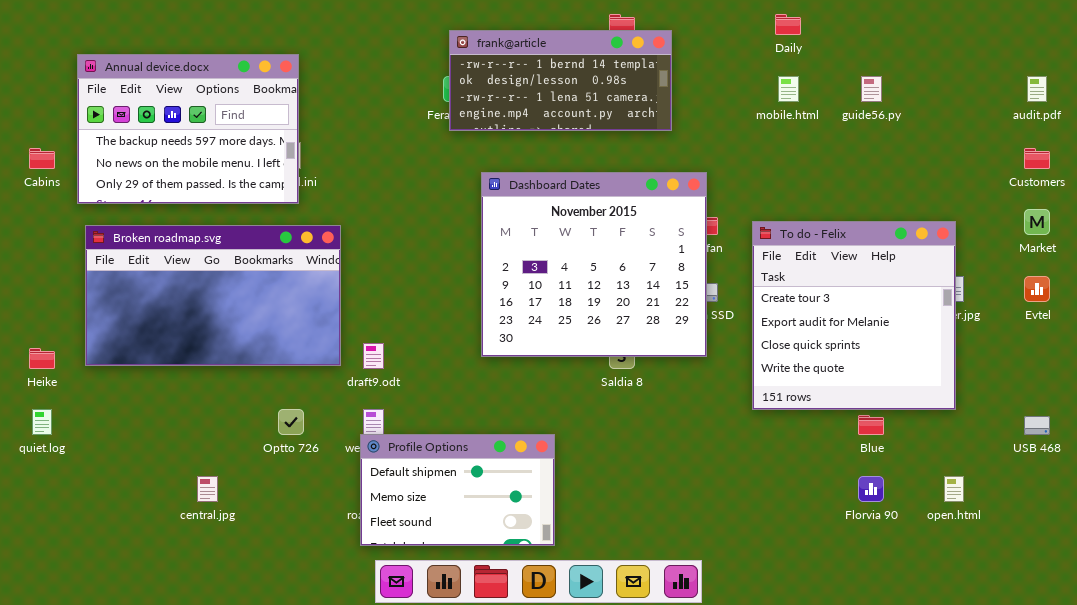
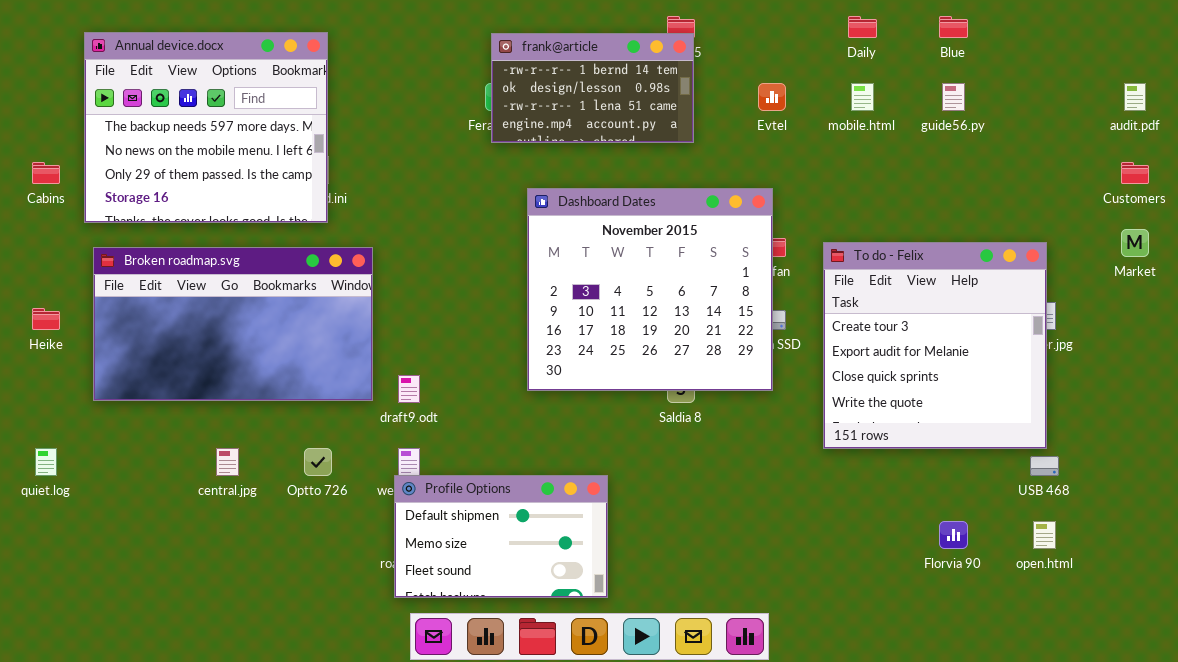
frank@article: [449,30,672,131] -> [491,33,694,143], resized
Annual device.docx: [77,54,299,204] -> [84,32,328,223], resized
Evtel: [1024,276,1050,302] -> [758,83,786,111], moved
Heike: [29,348,55,369] -> [32,308,60,330], moved
Blue: [858,415,884,435] -> [939,16,968,38], moved
USB 468: [1024,416,1050,435] -> [1030,456,1059,476], moved
central.jpg: [197,476,218,502] -> [216,448,239,476], moved

